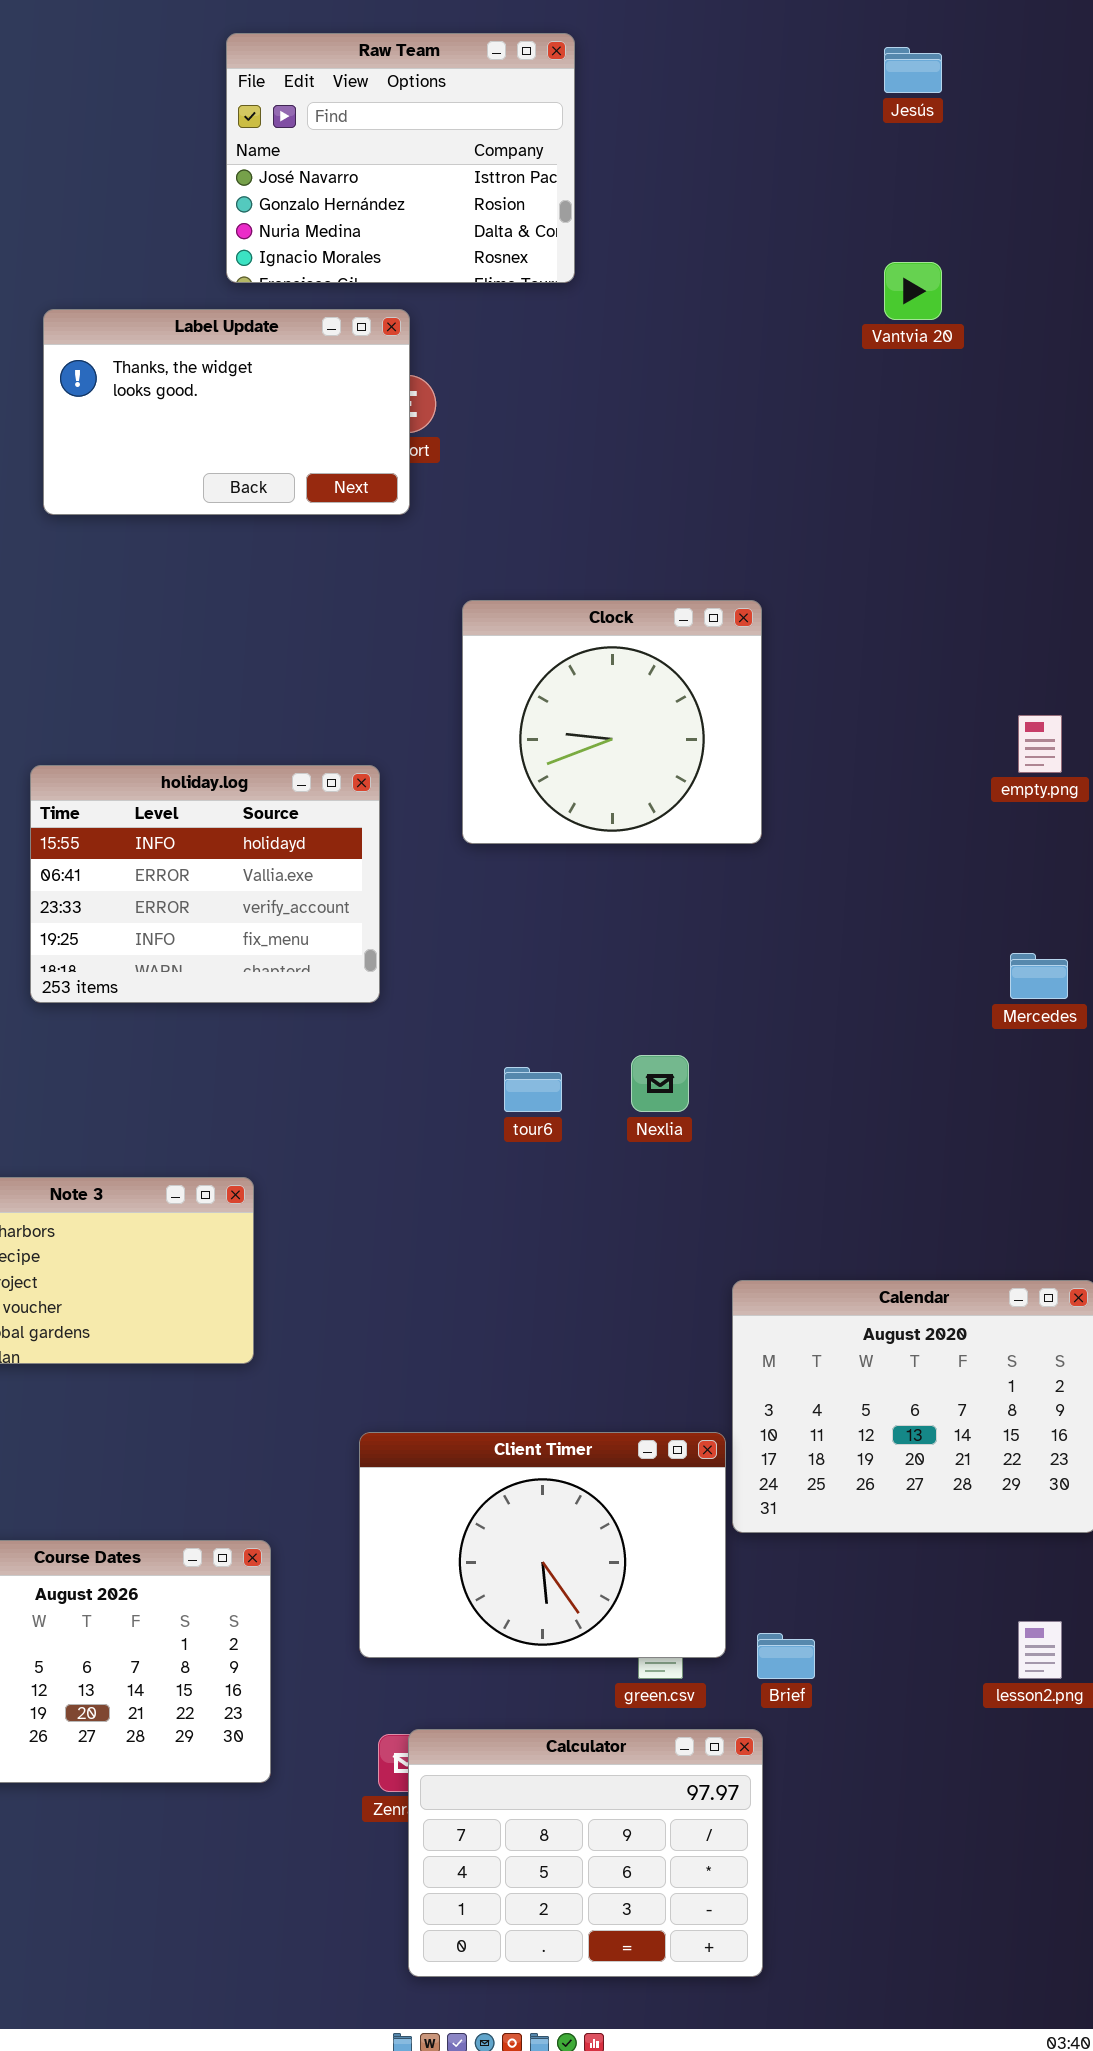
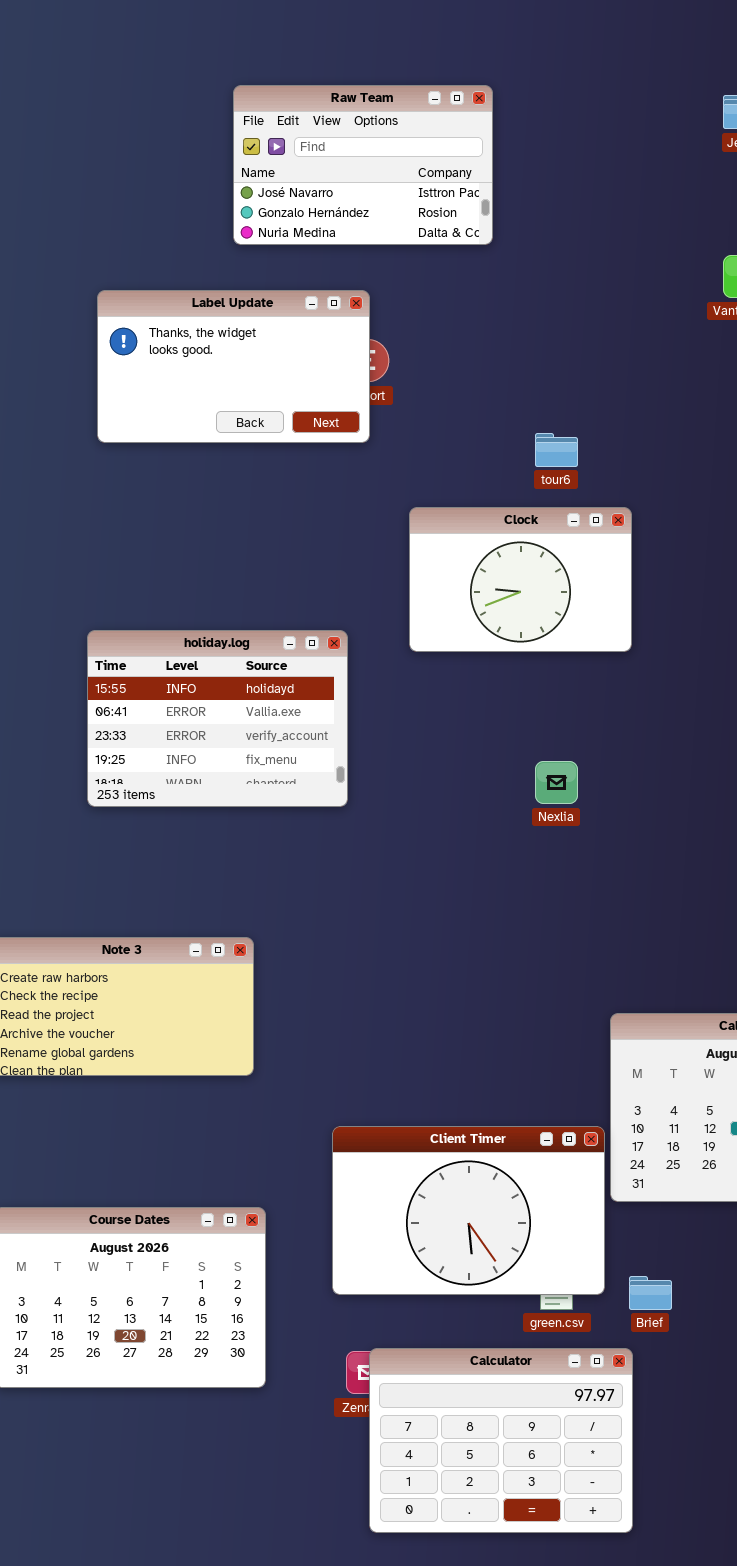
Raw Team: [226,33,575,283] -> [233,85,493,245], resized
Clock: [462,600,762,844] -> [409,507,632,652], resized
Nexlia: [631,1055,689,1112] -> [535,761,578,804], moved
tour6: [504,1067,562,1112] -> [535,433,578,467], moved

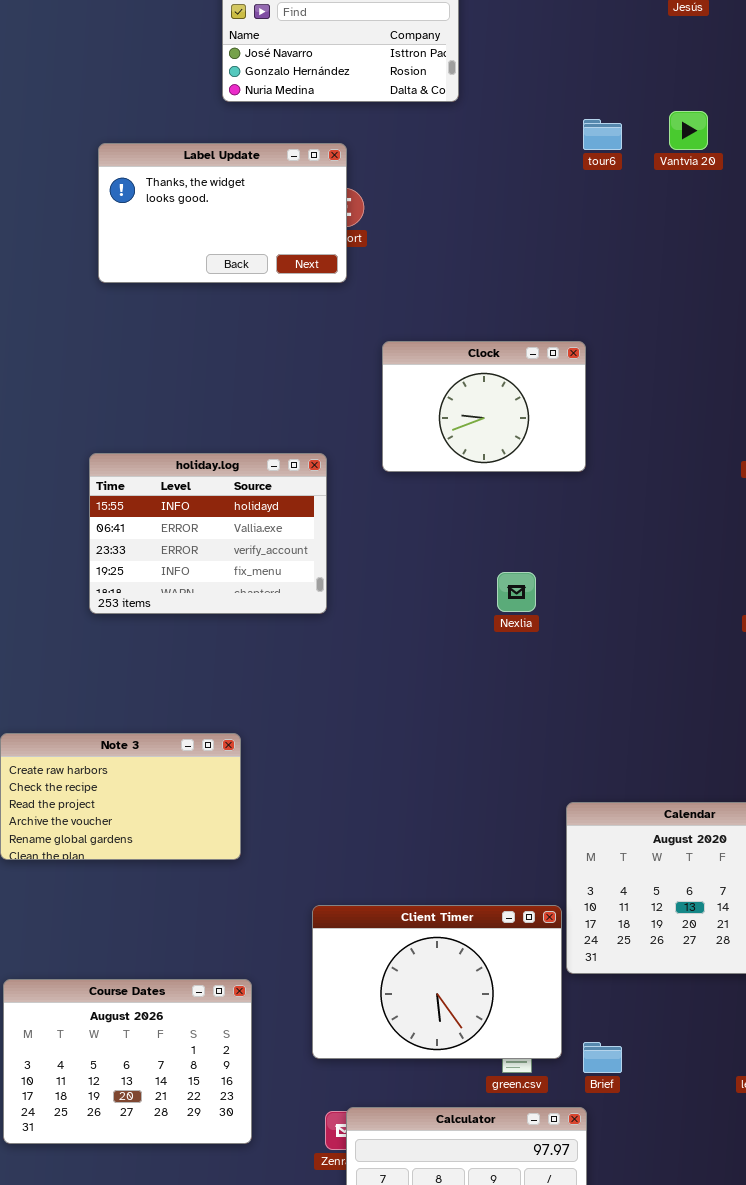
tour6: [535,433,578,467] -> [583,119,622,150], moved

